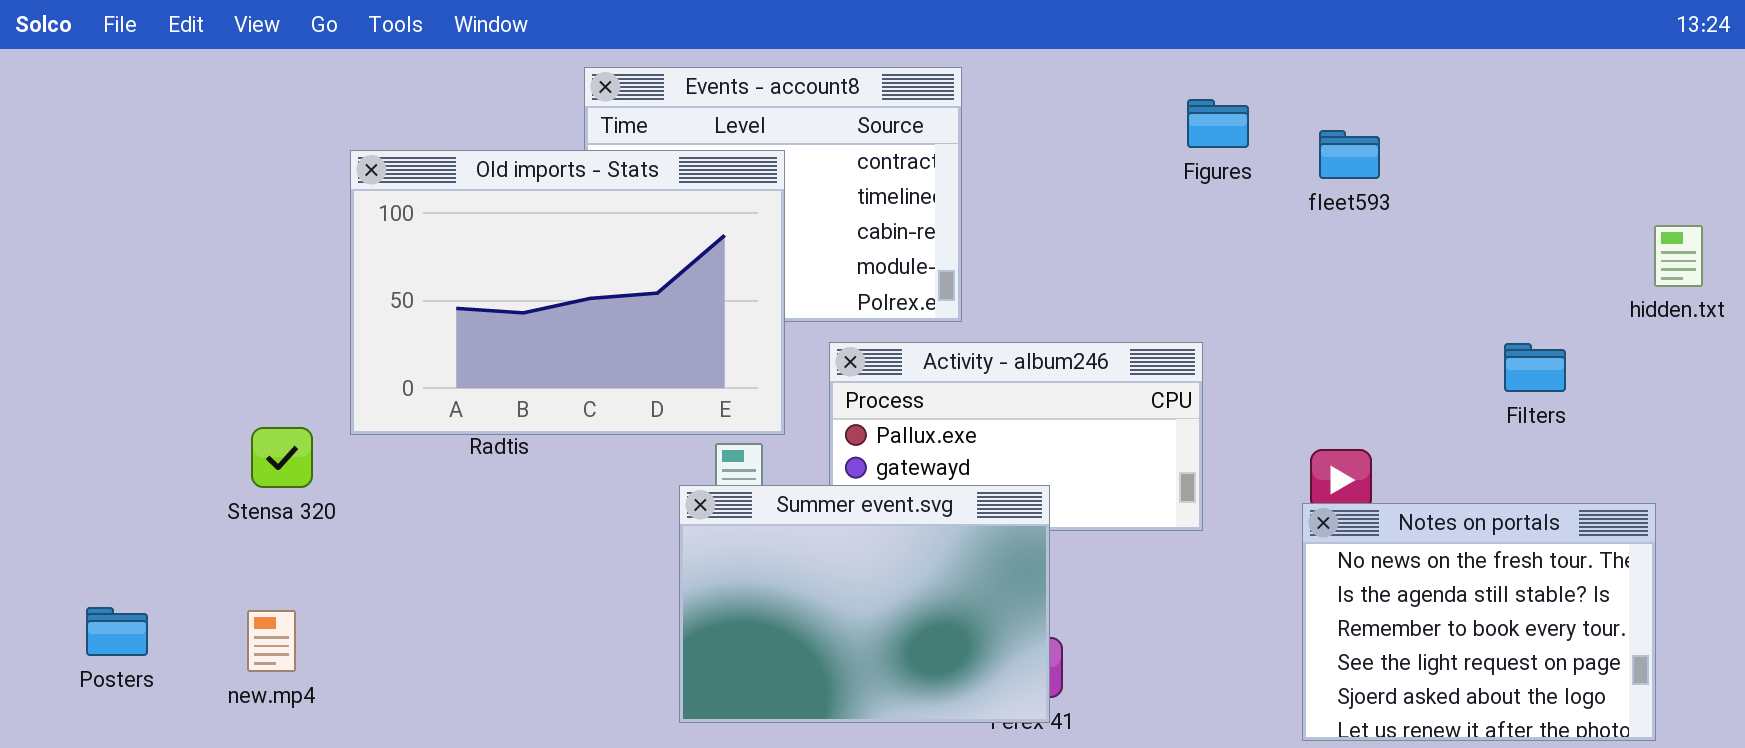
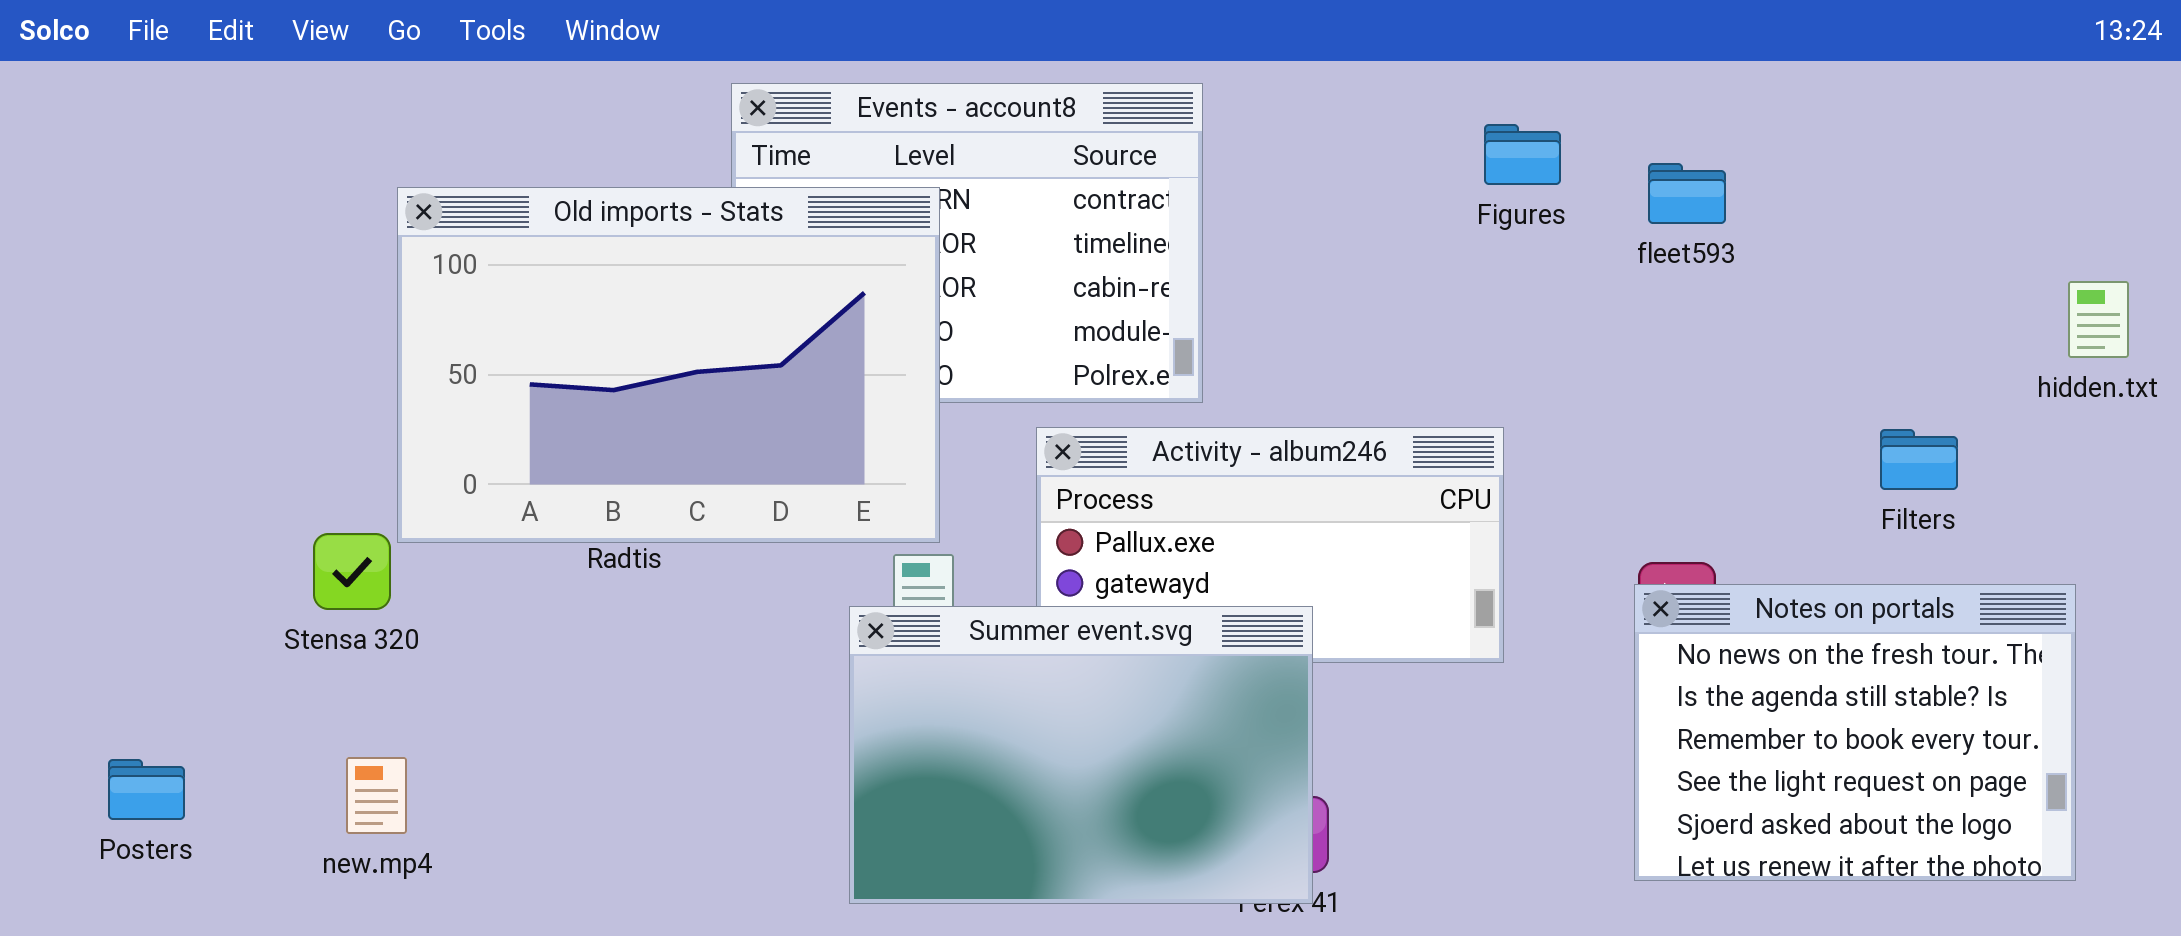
Old imports - Stats: [350,150,785,435] -> [397,187,940,543], moved
Notes on portals: [1302,503,1656,741] -> [1634,584,2076,881], moved
new.mp4: [247,610,296,672] -> [346,757,407,834], moved

